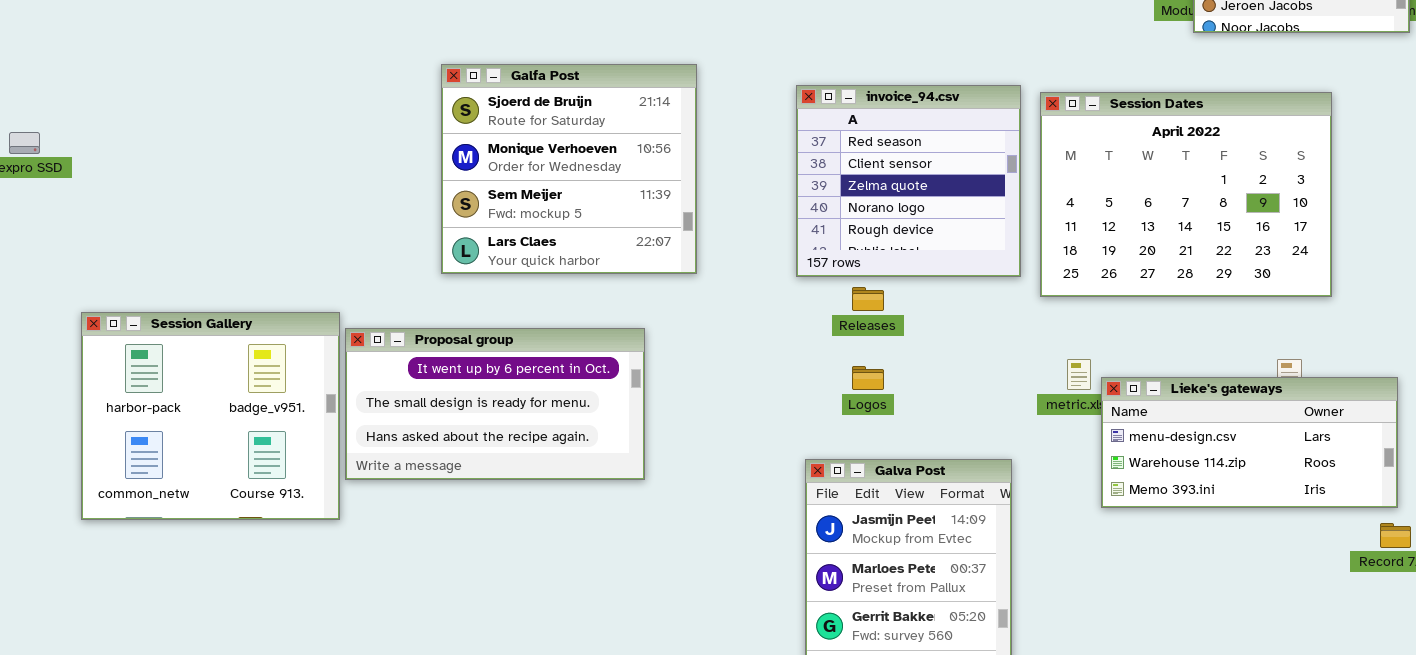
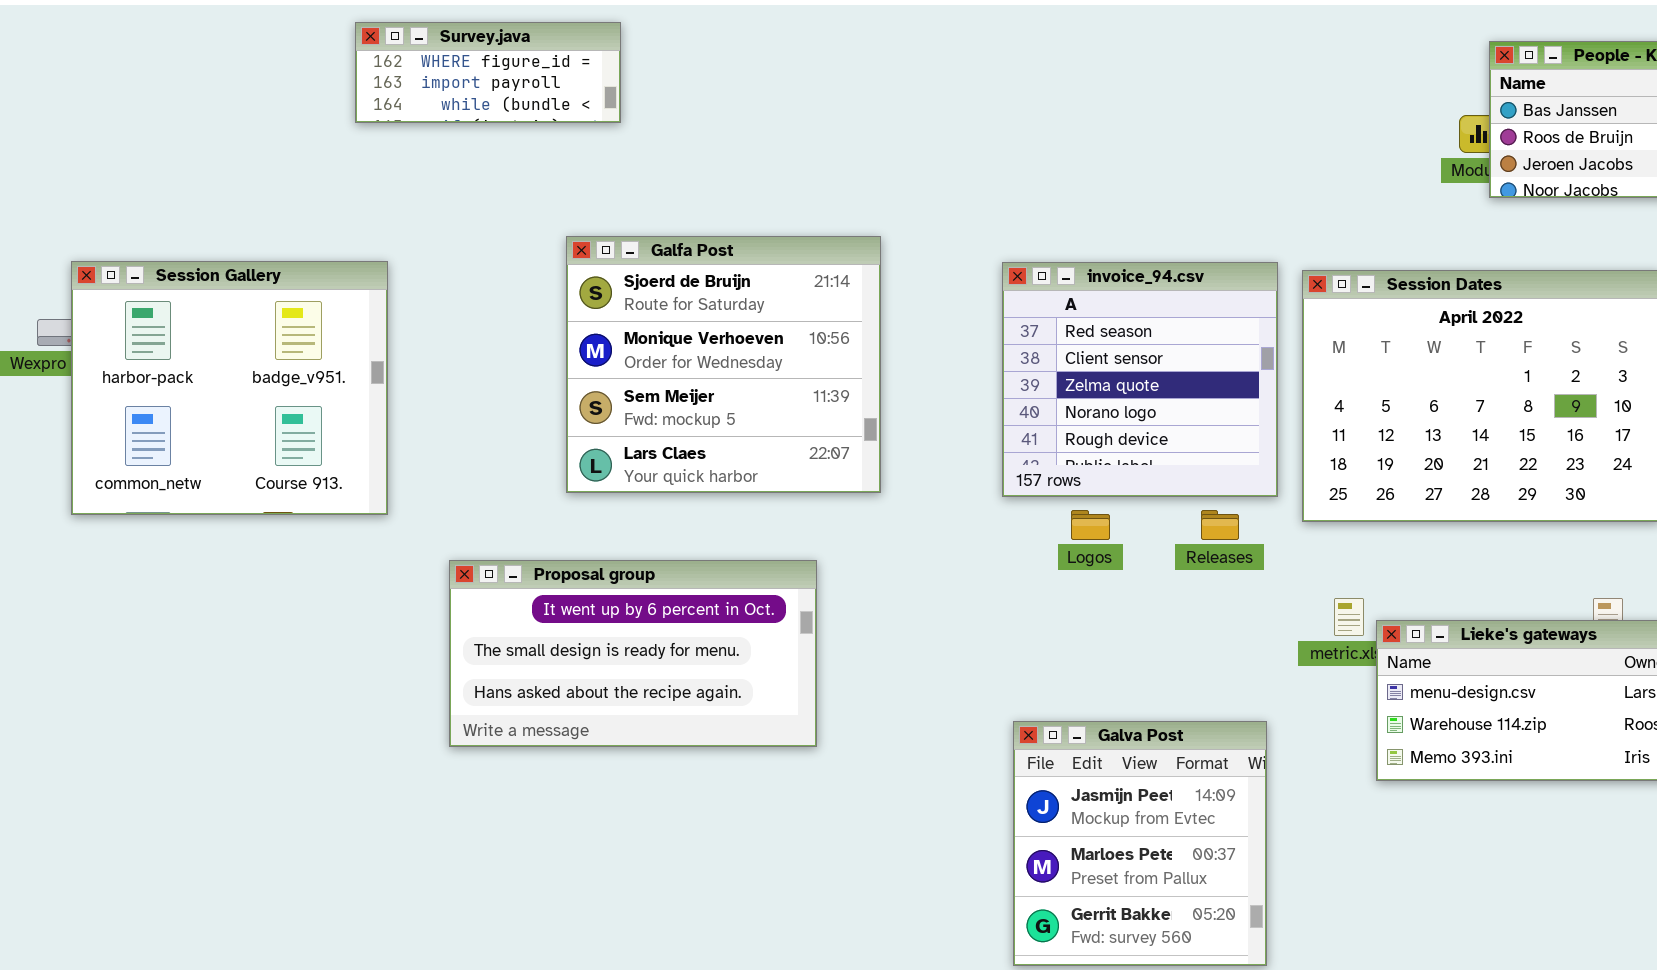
Releases: [852,287,884,311] -> [1201,510,1239,540], moved
Session Gallery: [81,312,340,520] -> [71,261,388,515], moved
Logos: [852,366,884,390] -> [1071,510,1110,540], moved

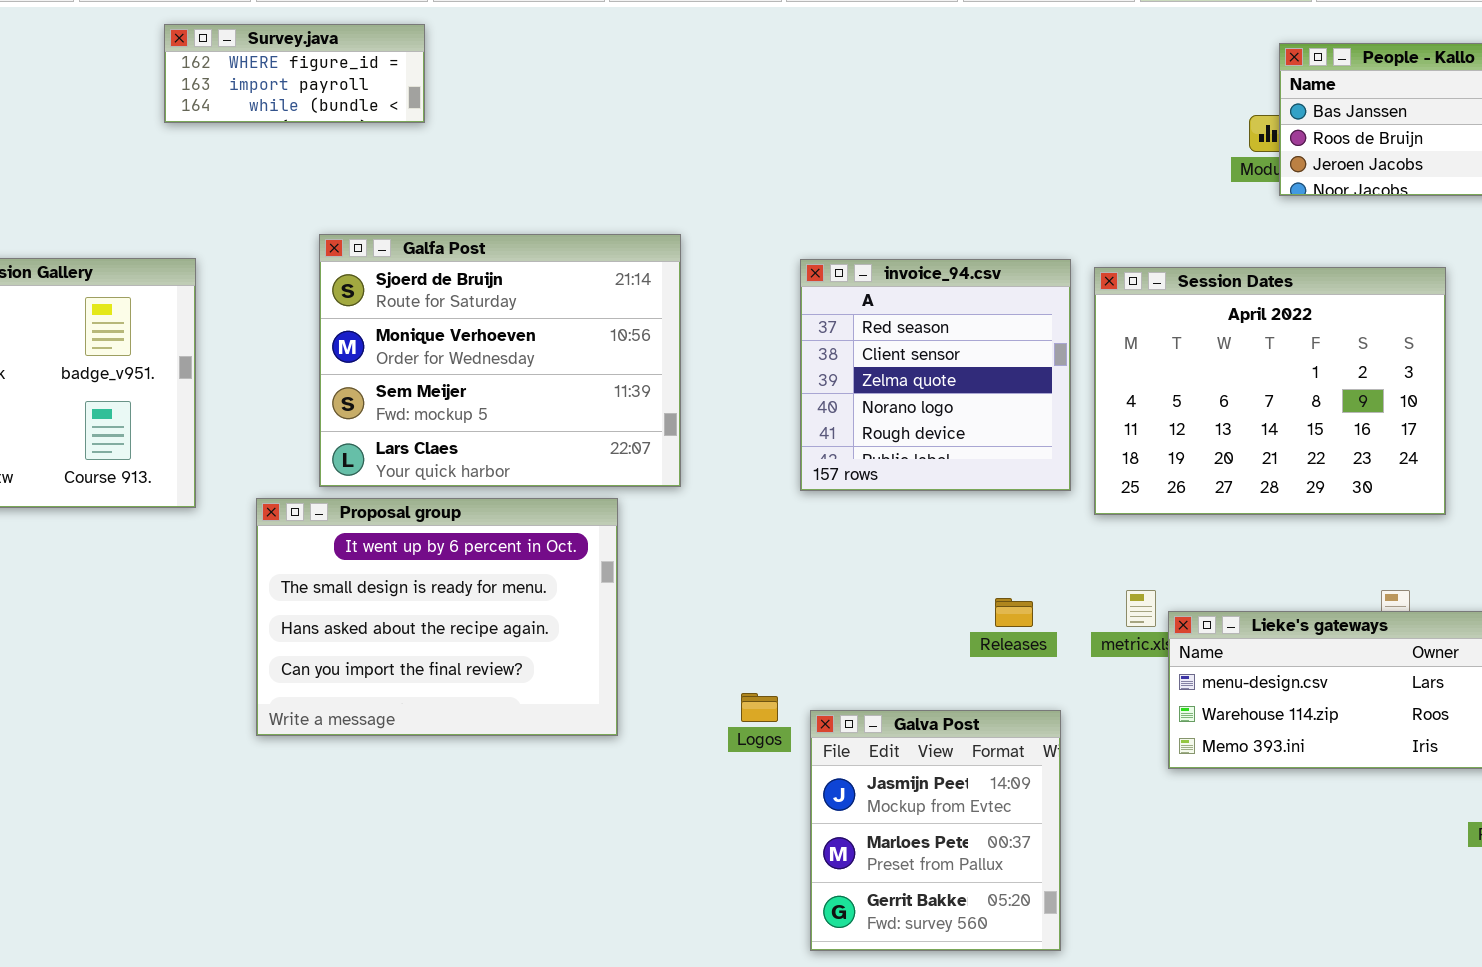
Galfa Post: [566,236,881,493] -> [319,234,681,487], resized
Logos: [1071,510,1110,540] -> [741,693,778,722], moved
Releases: [1201,510,1239,540] -> [995,598,1033,627], moved
Proposal group: [449,560,817,747] -> [256,498,618,736], resized

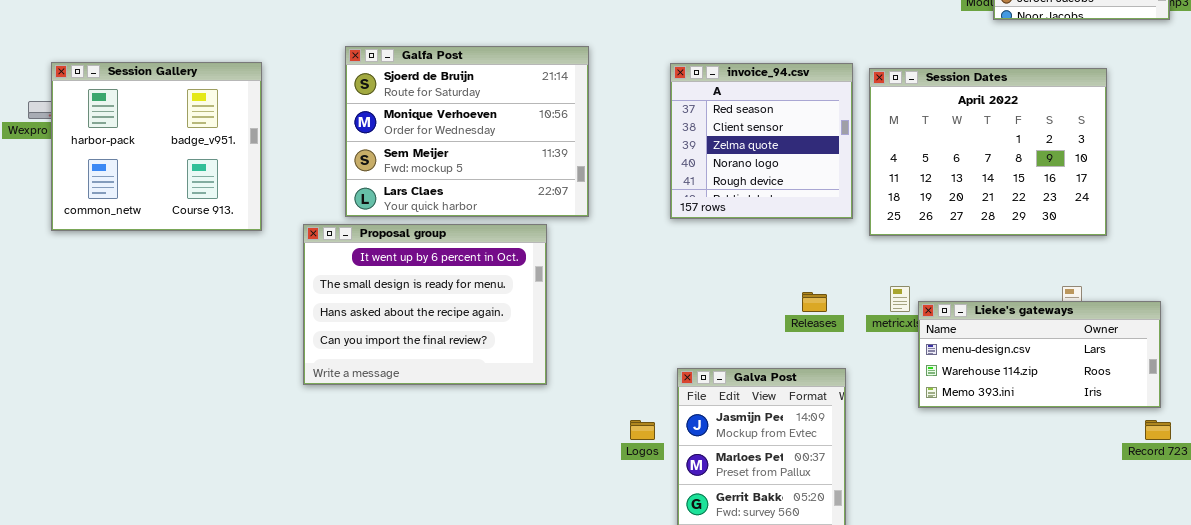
Logos: [741,693,778,722] -> [630,420,655,440], moved

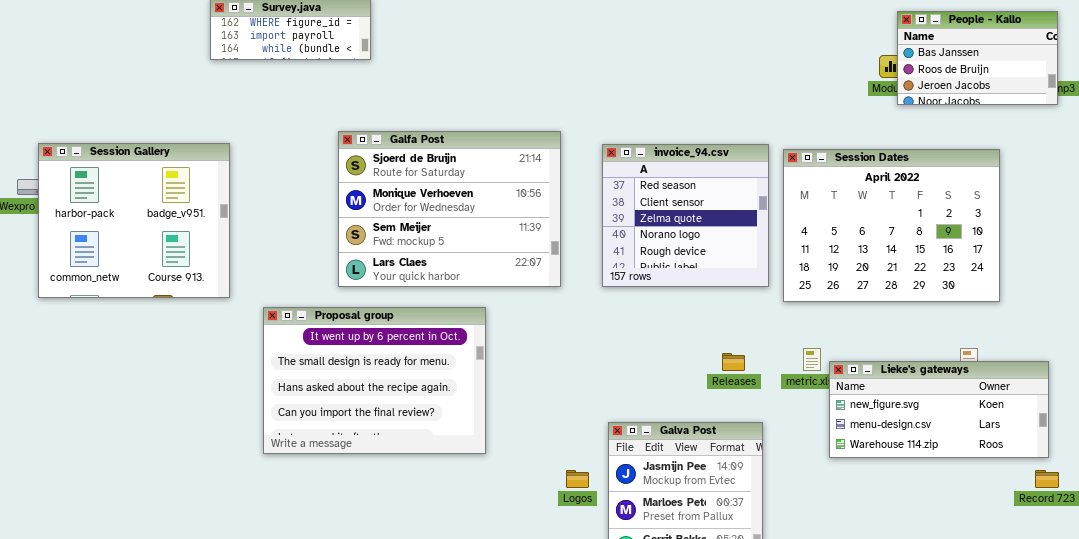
Galfa Post: [345,46,589,217] -> [338,131,561,287], moved
Proposal group: [303,224,547,385] -> [263,307,486,454], moved
Lieke's gateways: [918,301,1161,408] -> [829,361,1049,458], scrolled up 1 row

